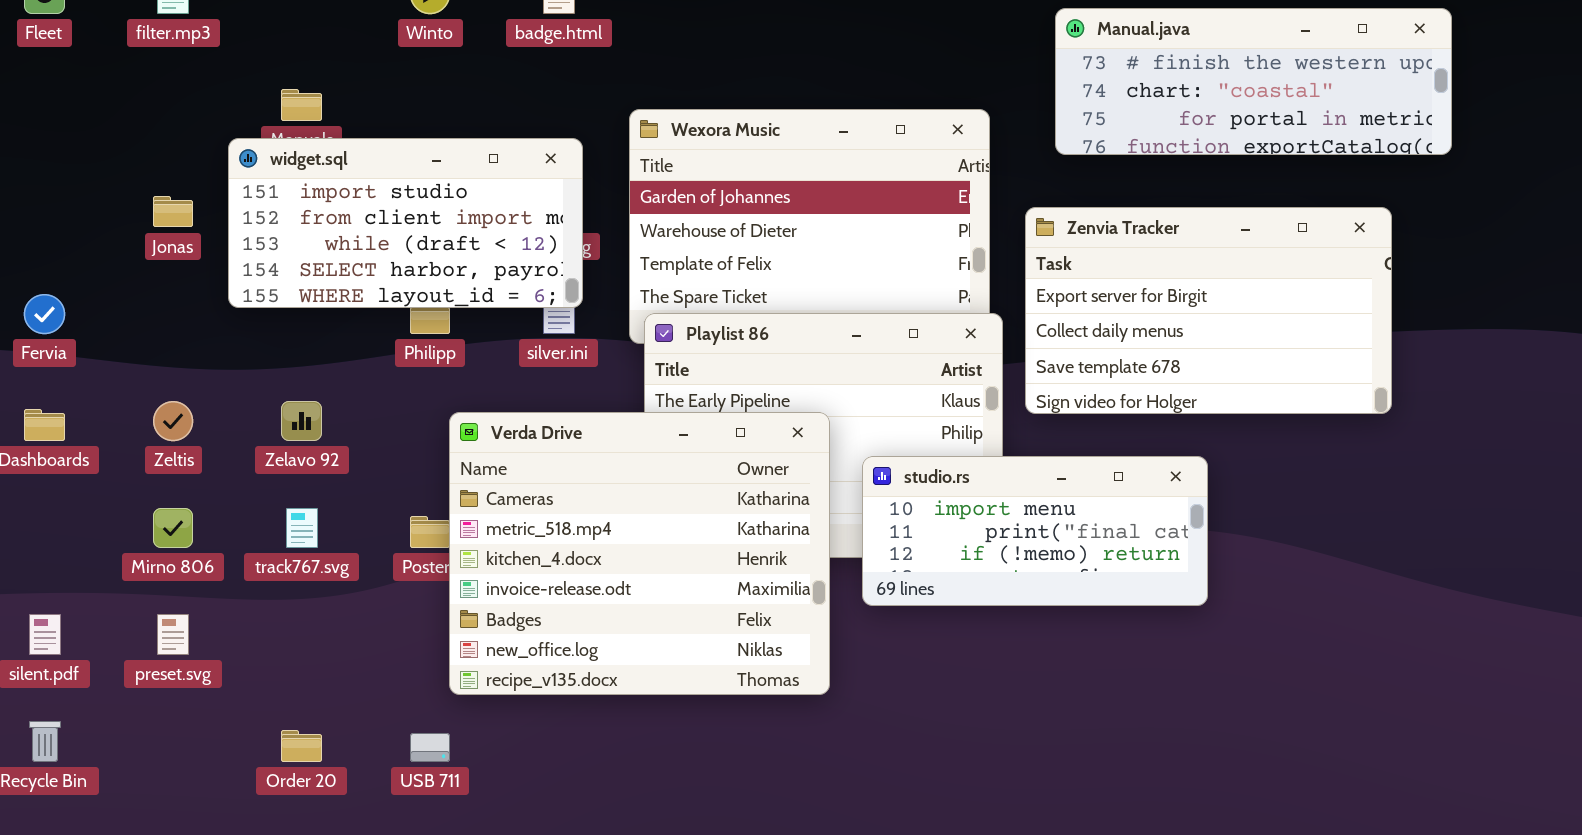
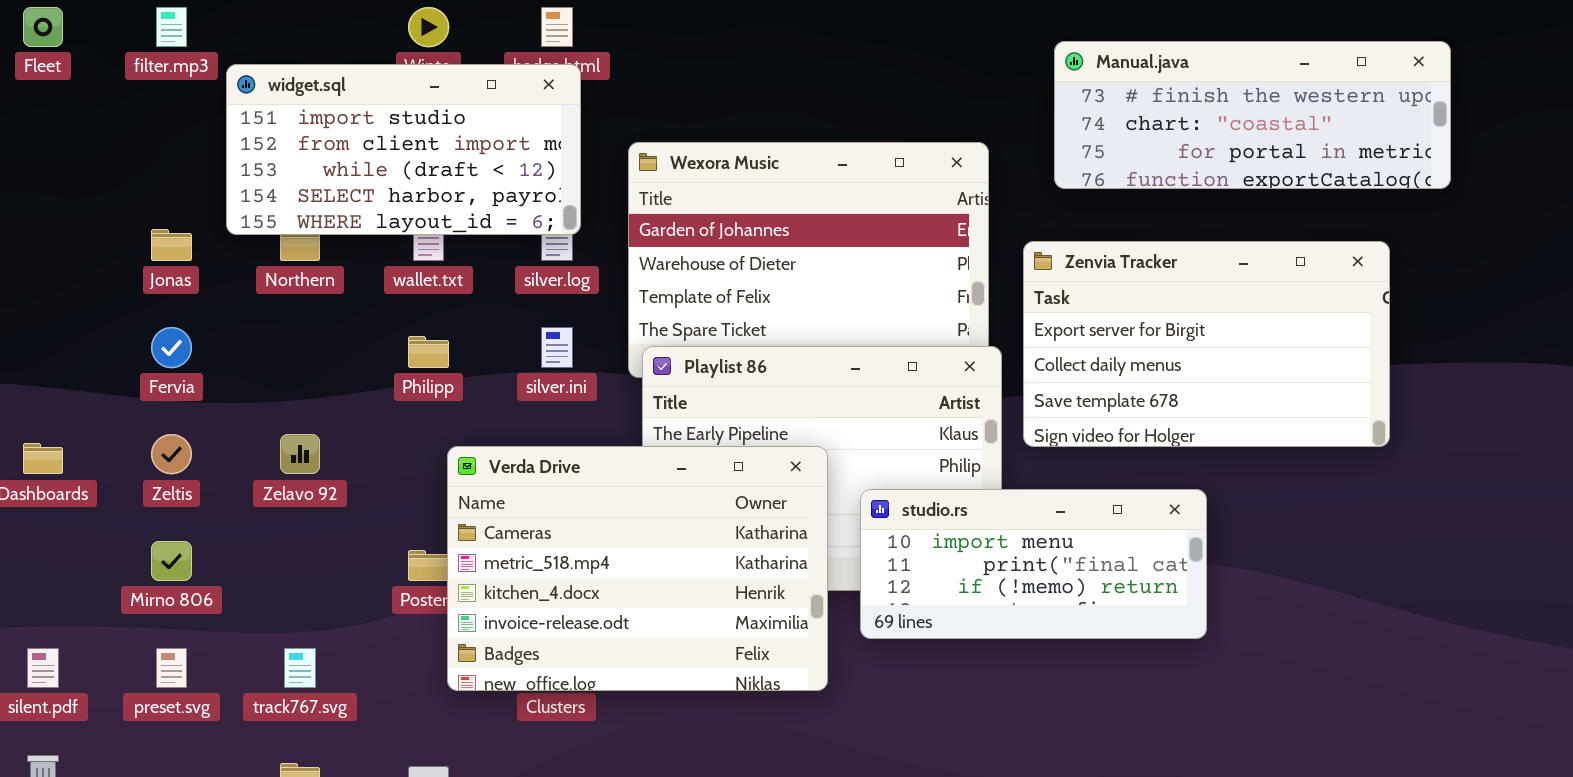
widget.sql: [228,138,583,308] -> [226,64,581,235], moved
Fervia: [24,294,65,334] -> [151,327,192,368], moved
Verda Drive: [449,412,830,695] -> [447,446,828,691], resized
track767.svg: [286,508,318,548] -> [284,648,316,688], moved

